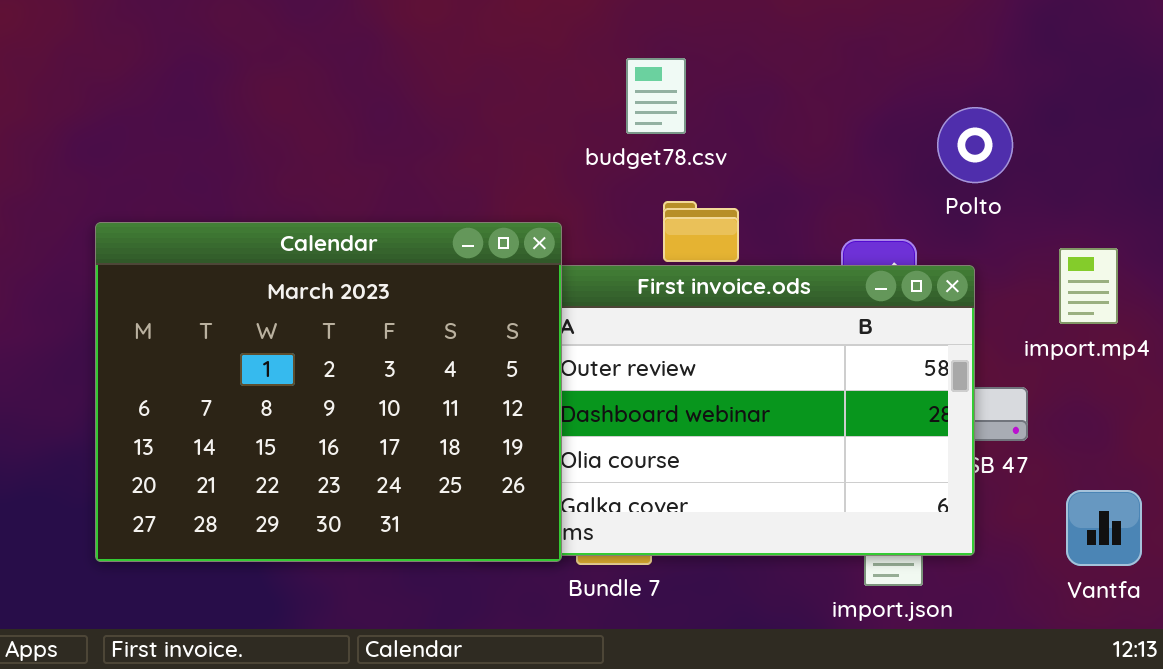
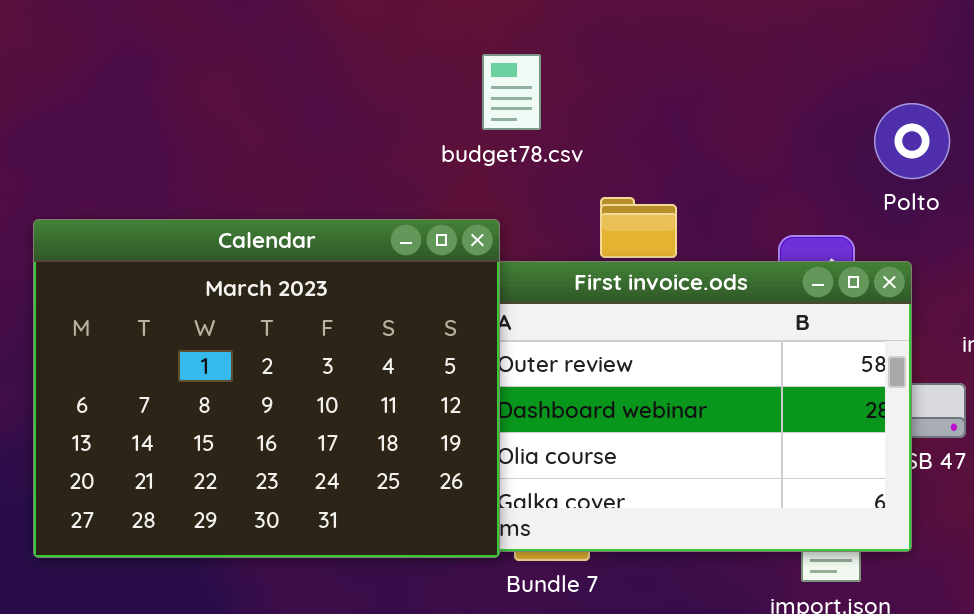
budget78.csv: [626,58,686,134] -> [482,54,541,130], moved

